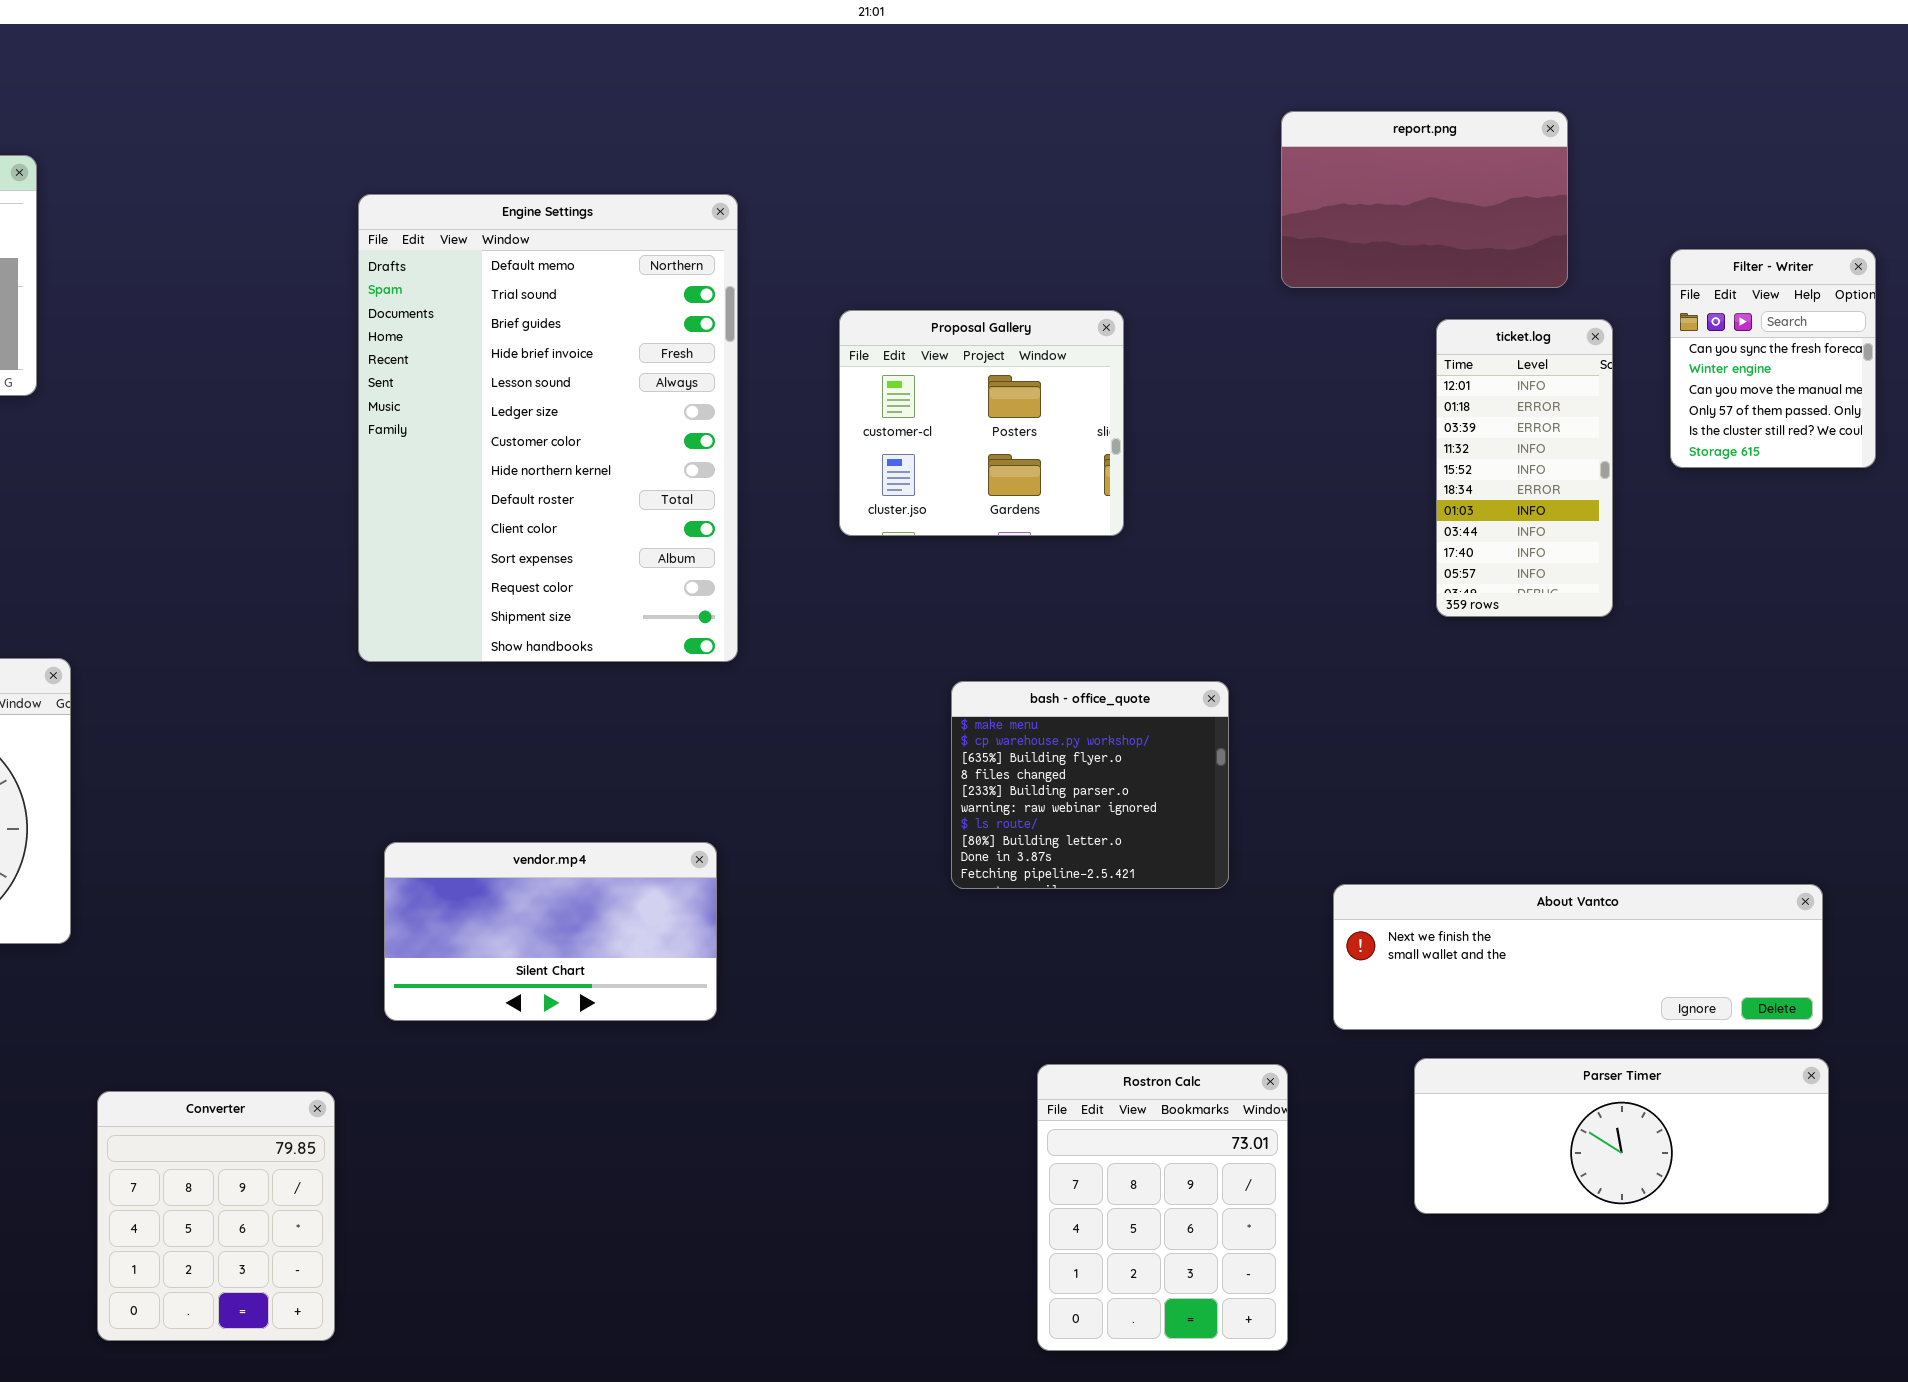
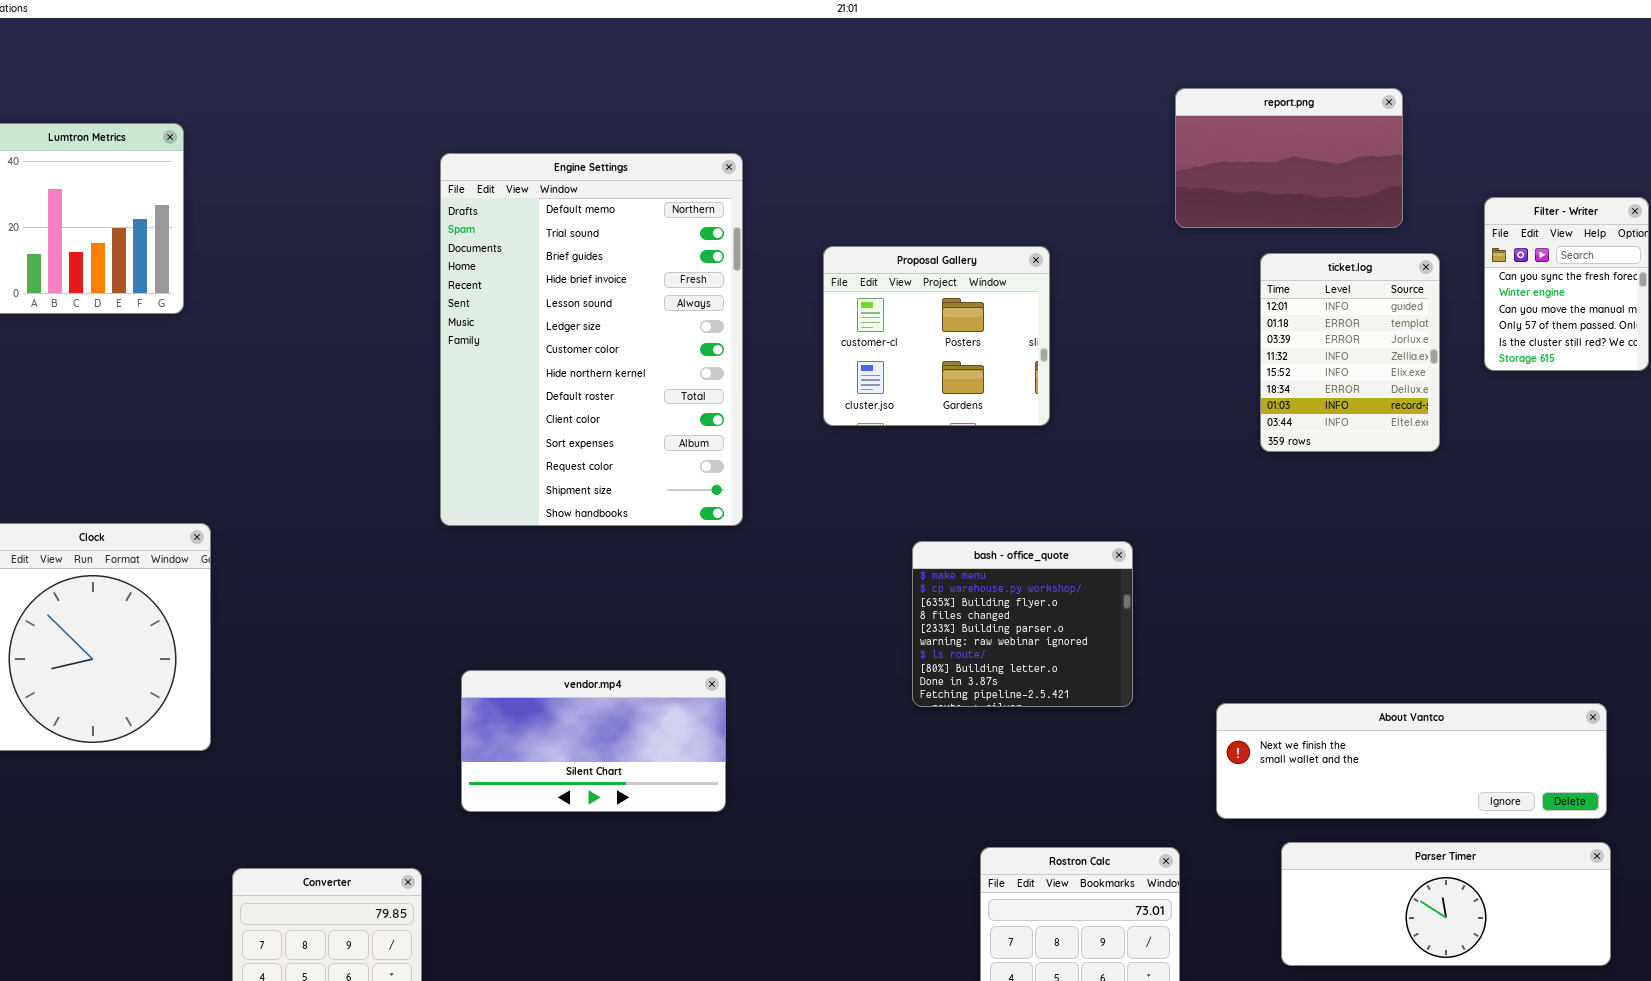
ticket.log: [1436,319,1613,617] -> [1260,253,1440,452], resized

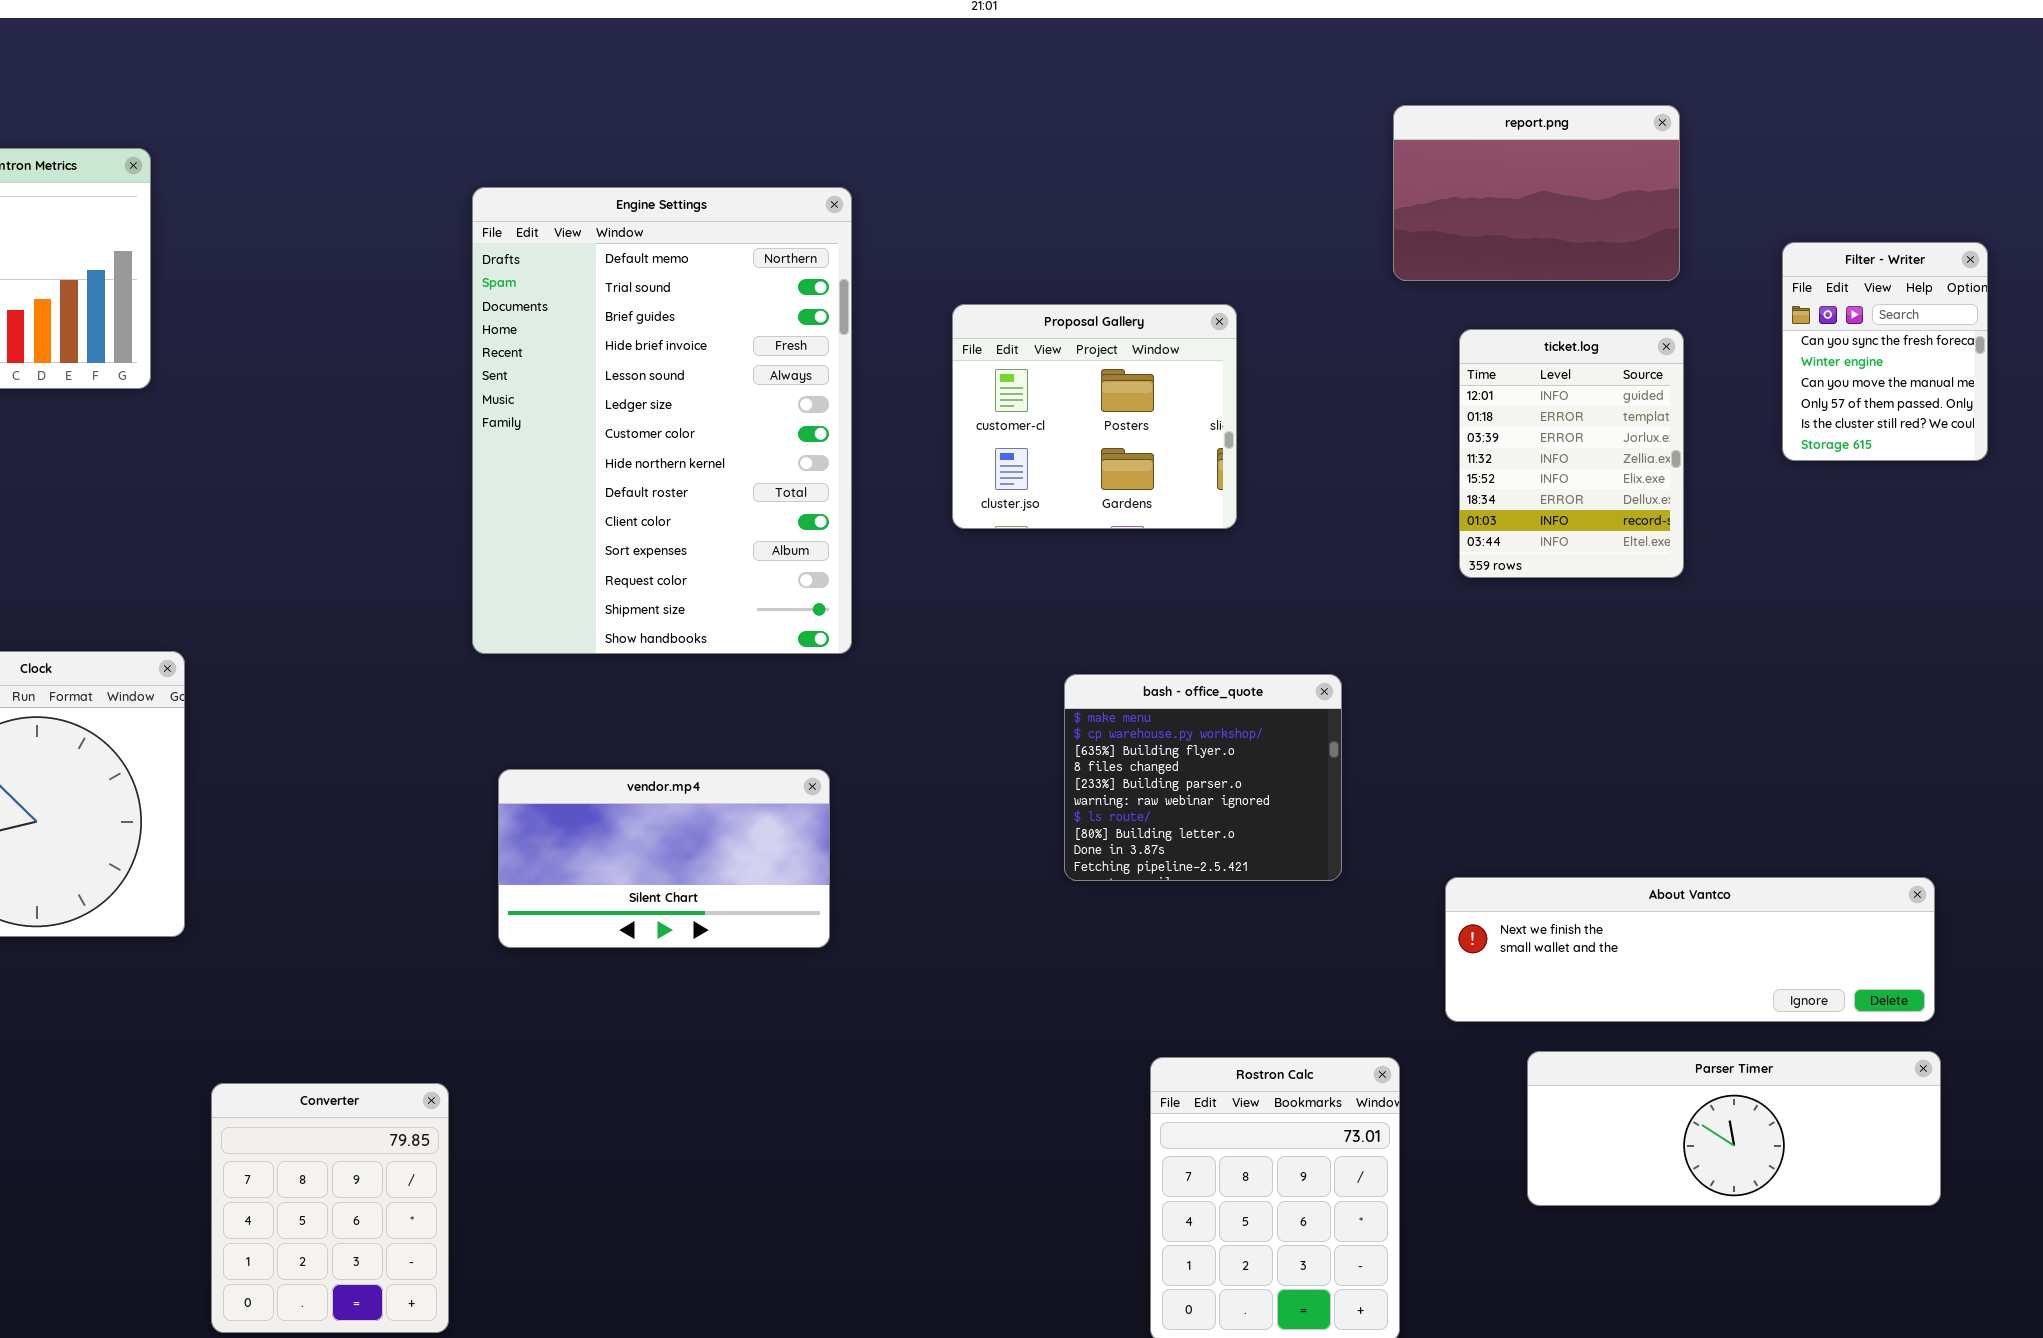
ticket.log: [1260,253,1440,452] -> [1459,329,1684,578], moved
vendor.mp4: [461,670,726,812] -> [498,769,830,948], moved

